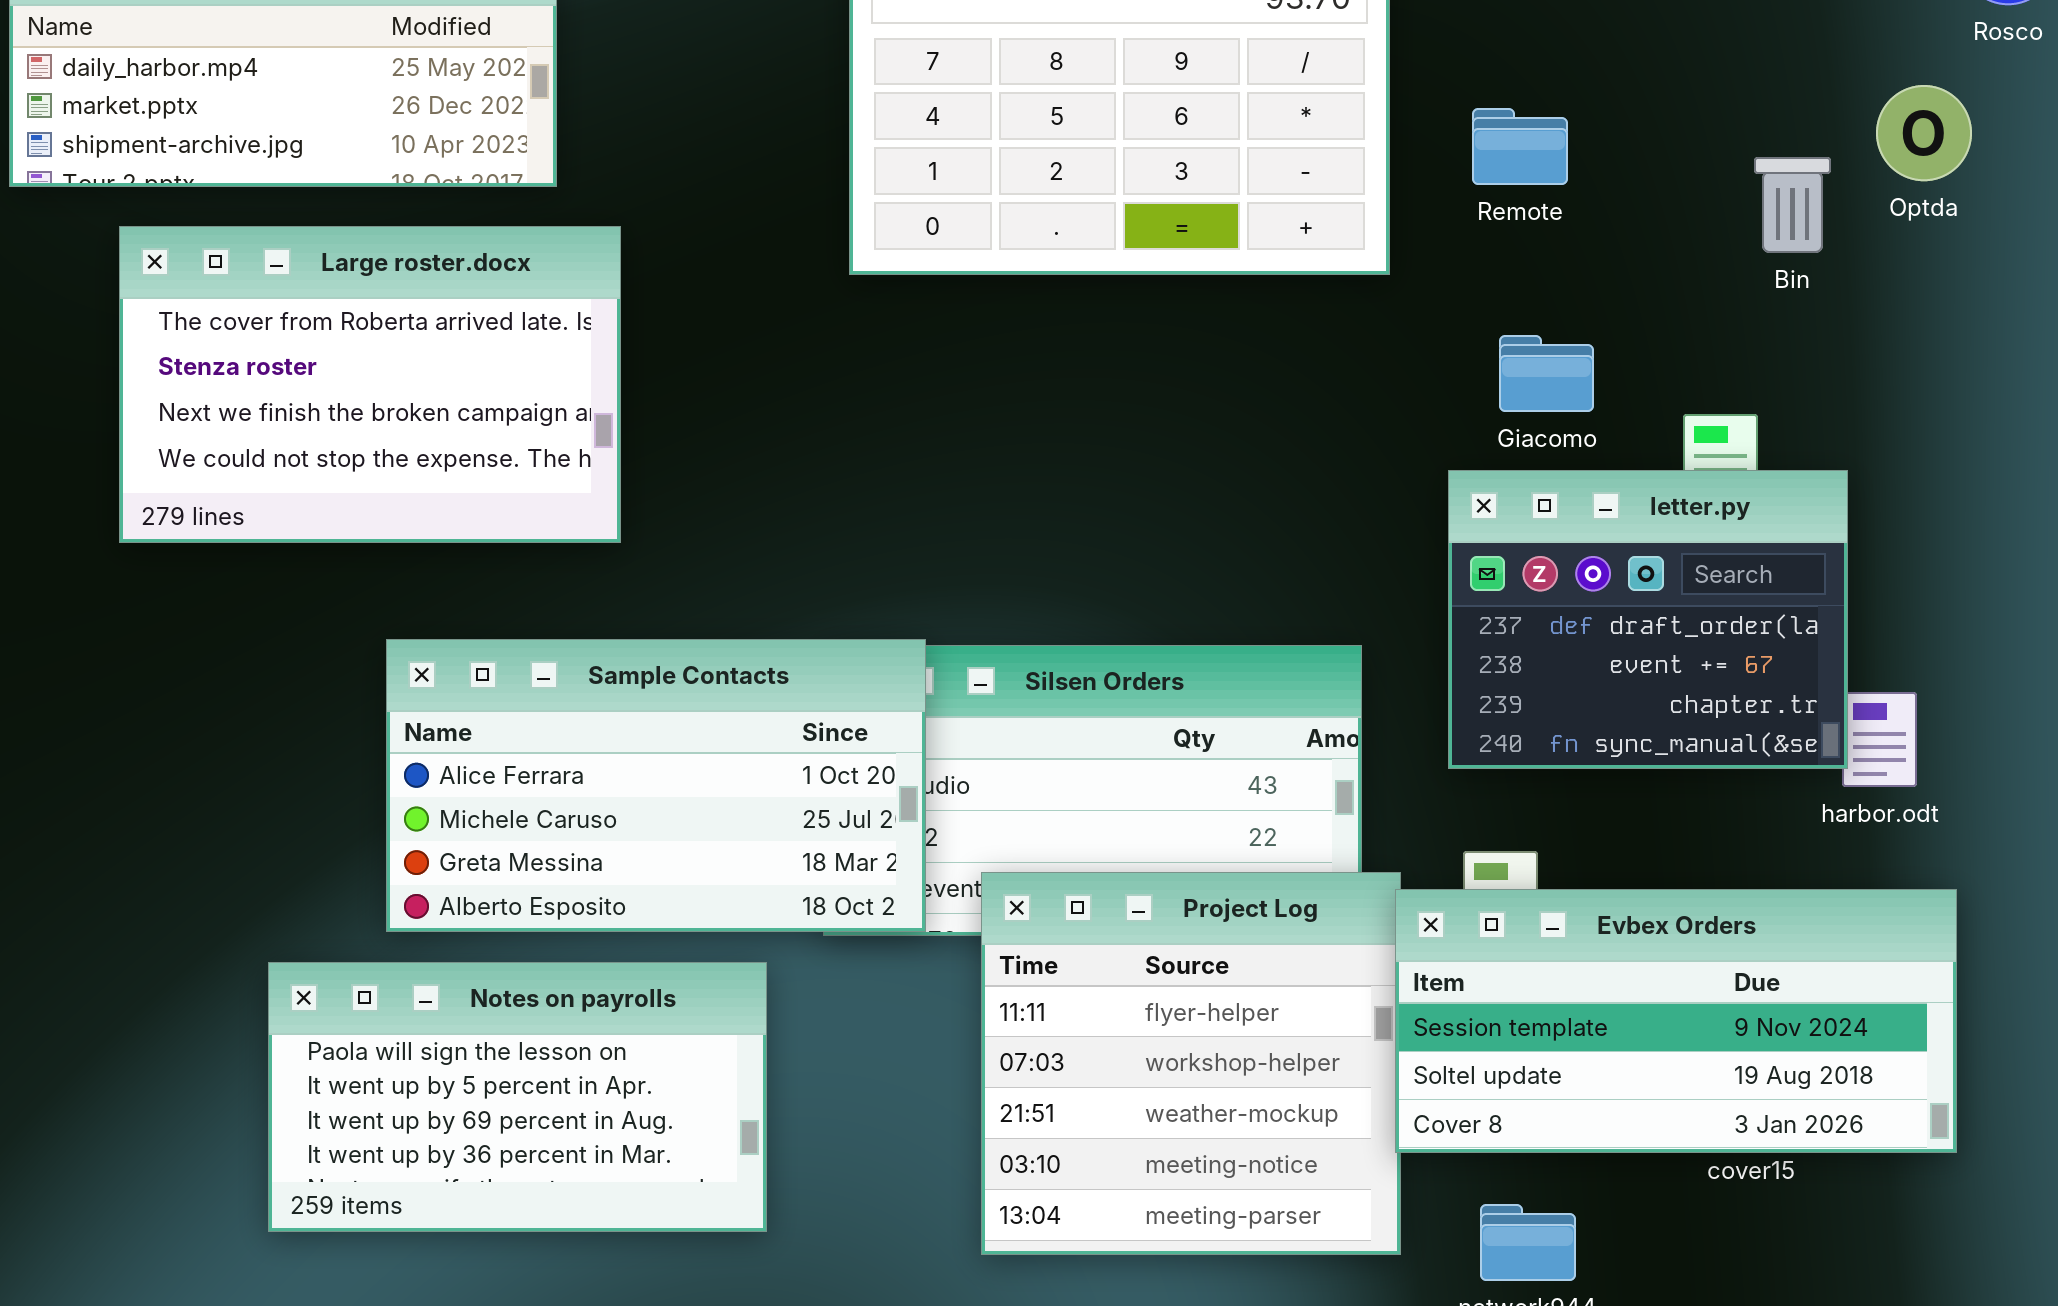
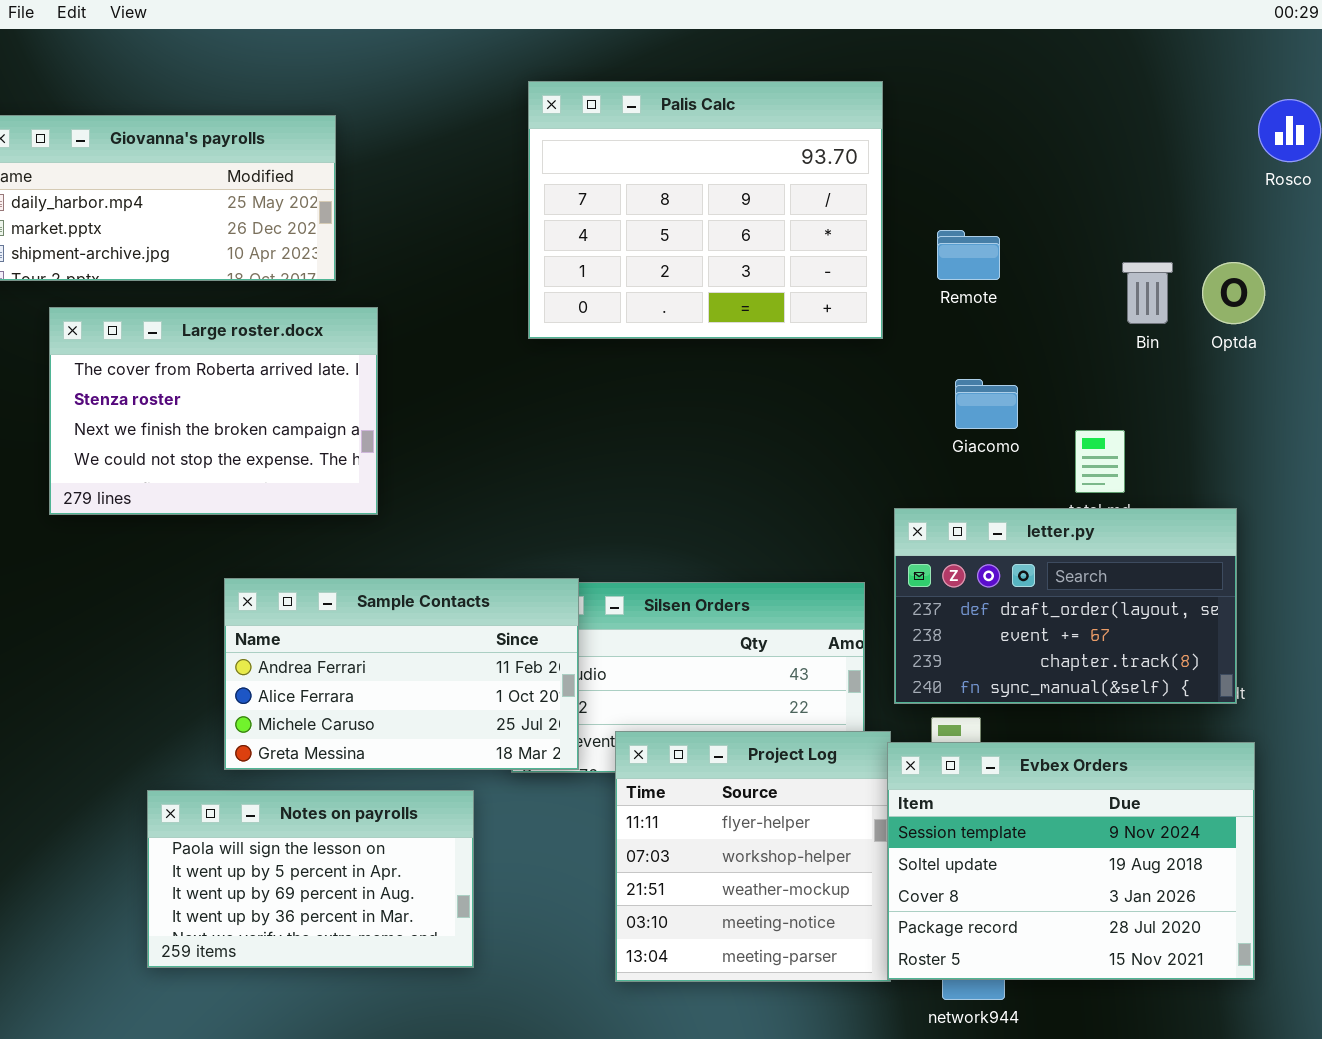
Optda: [1876,85,1972,181] -> [1202,262,1265,324], moved
letter.py: [1448,470,1848,769] -> [894,508,1237,704], moved, resized
Sample Contacts: [386,639,926,932] -> [224,578,579,770], scrolled up 1 row
Evbex Orders: [1395,889,1957,1153] -> [887,742,1255,980], resized

